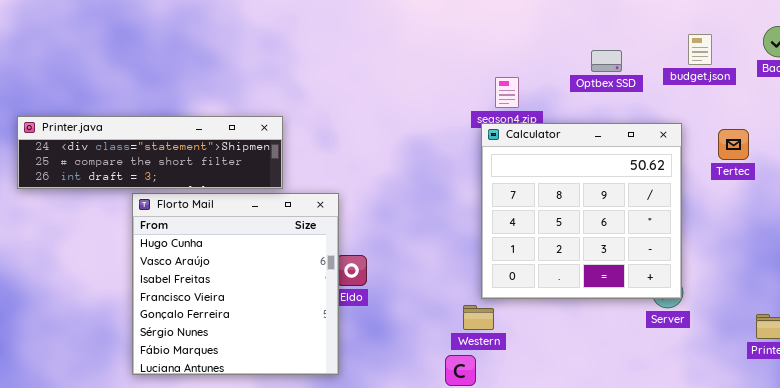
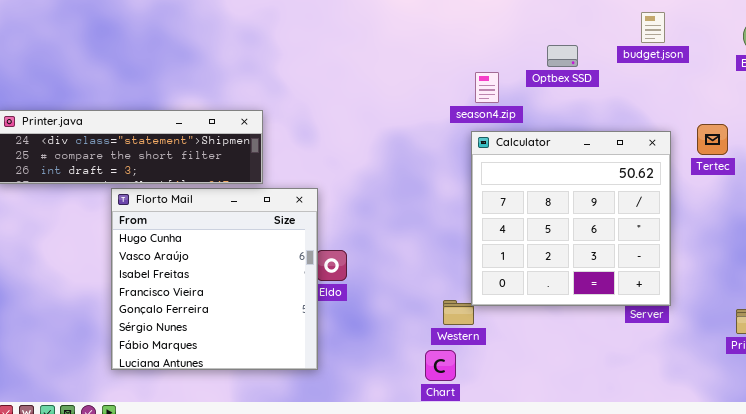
budget.json: [688,34,712,65] -> [641,12,665,43], moved
Optbex SSD: [591,50,622,72] -> [547,45,578,67], moved
Calculator: [481,123,682,299] -> [471,131,671,306], moved

